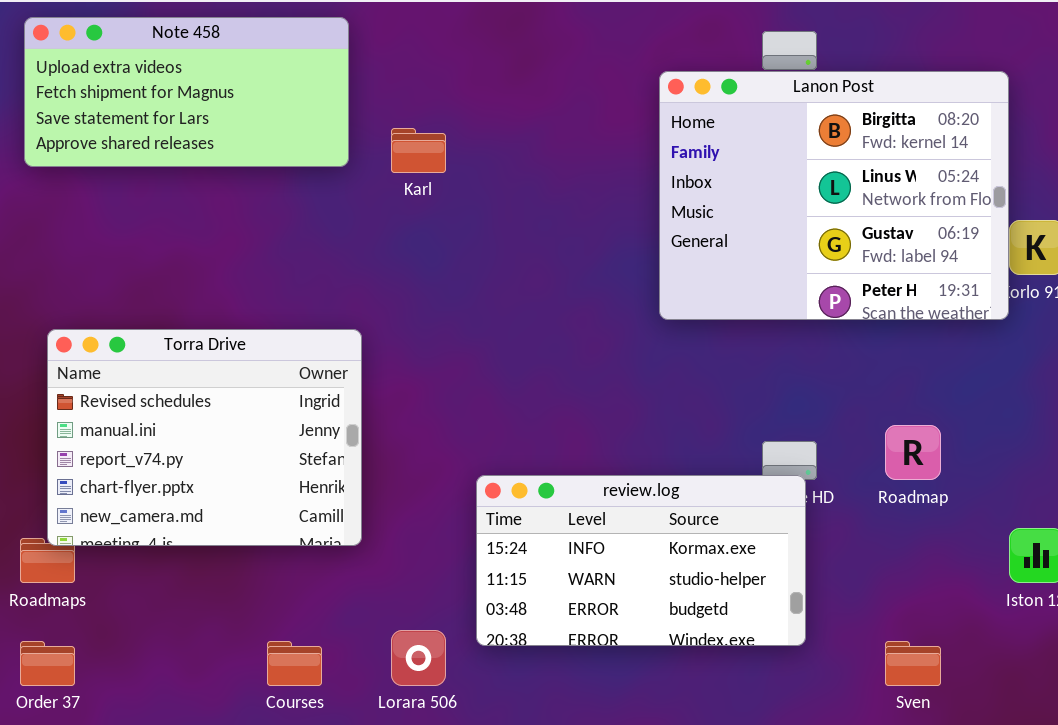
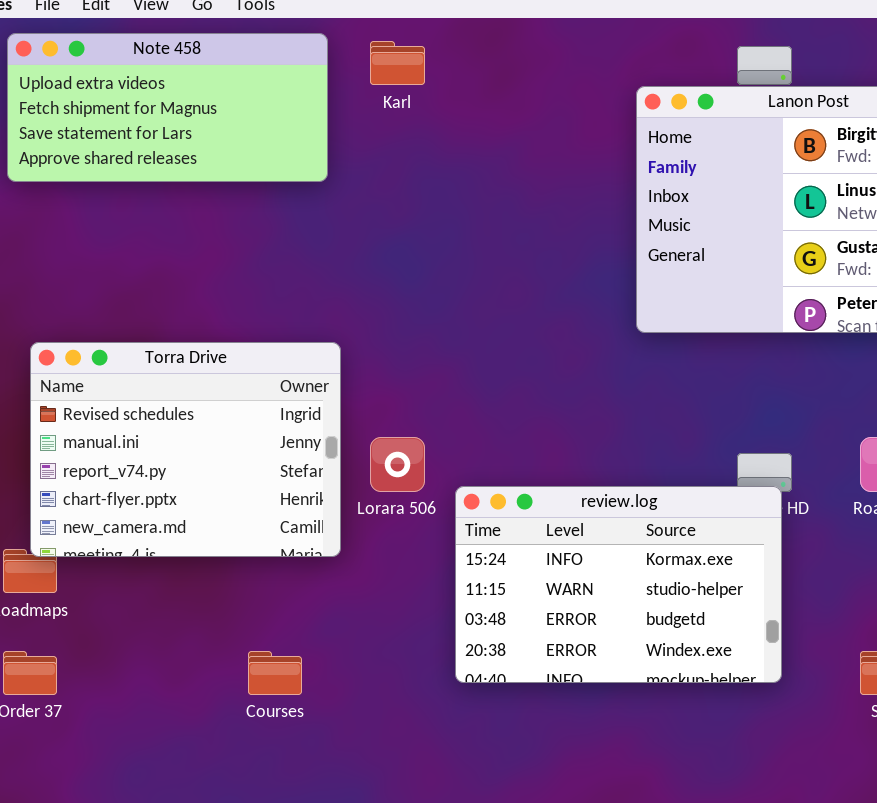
Karl: [391,128,446,173] -> [370,41,425,85], moved
review.log: [476,475,806,646] -> [455,486,782,683], resized
Lorara 506: [391,630,446,686] -> [370,437,425,492], moved

